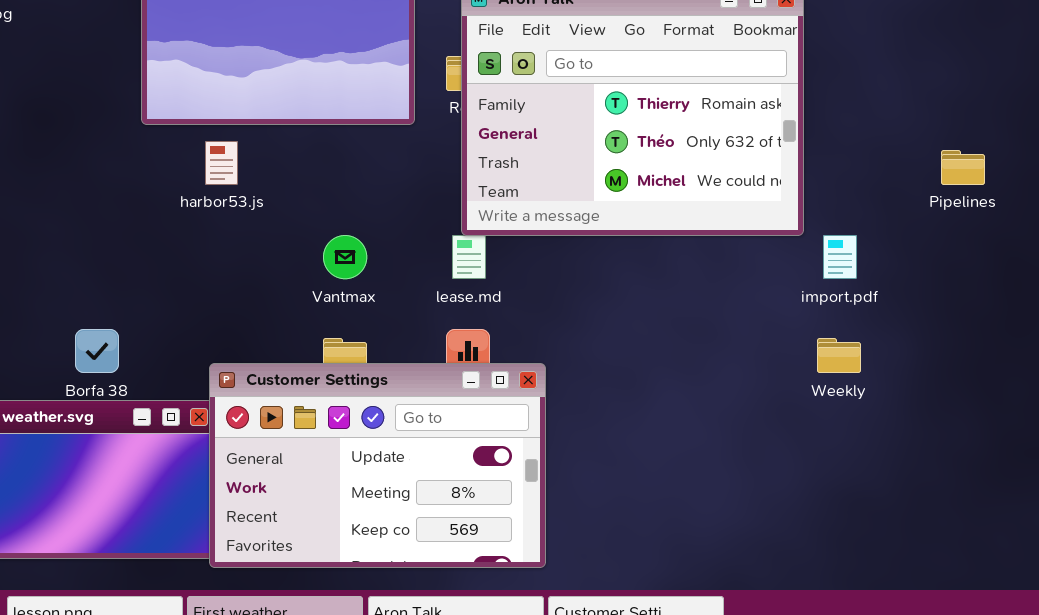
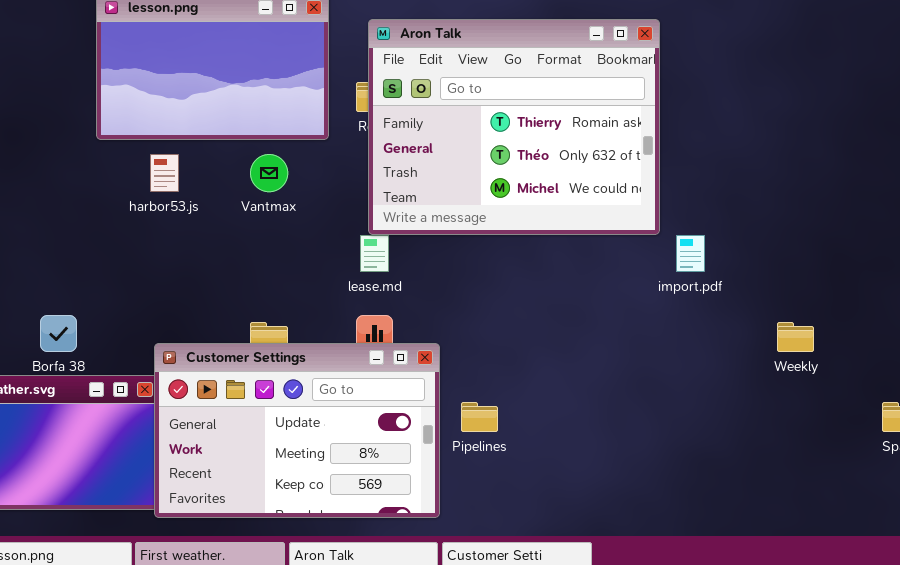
Pipelines: [941,150,985,185] -> [461,402,498,432], moved
Vantmax: [323,235,367,279] -> [250,154,288,192], moved
Weekly: [817,338,861,373] -> [777,322,814,352], moved

